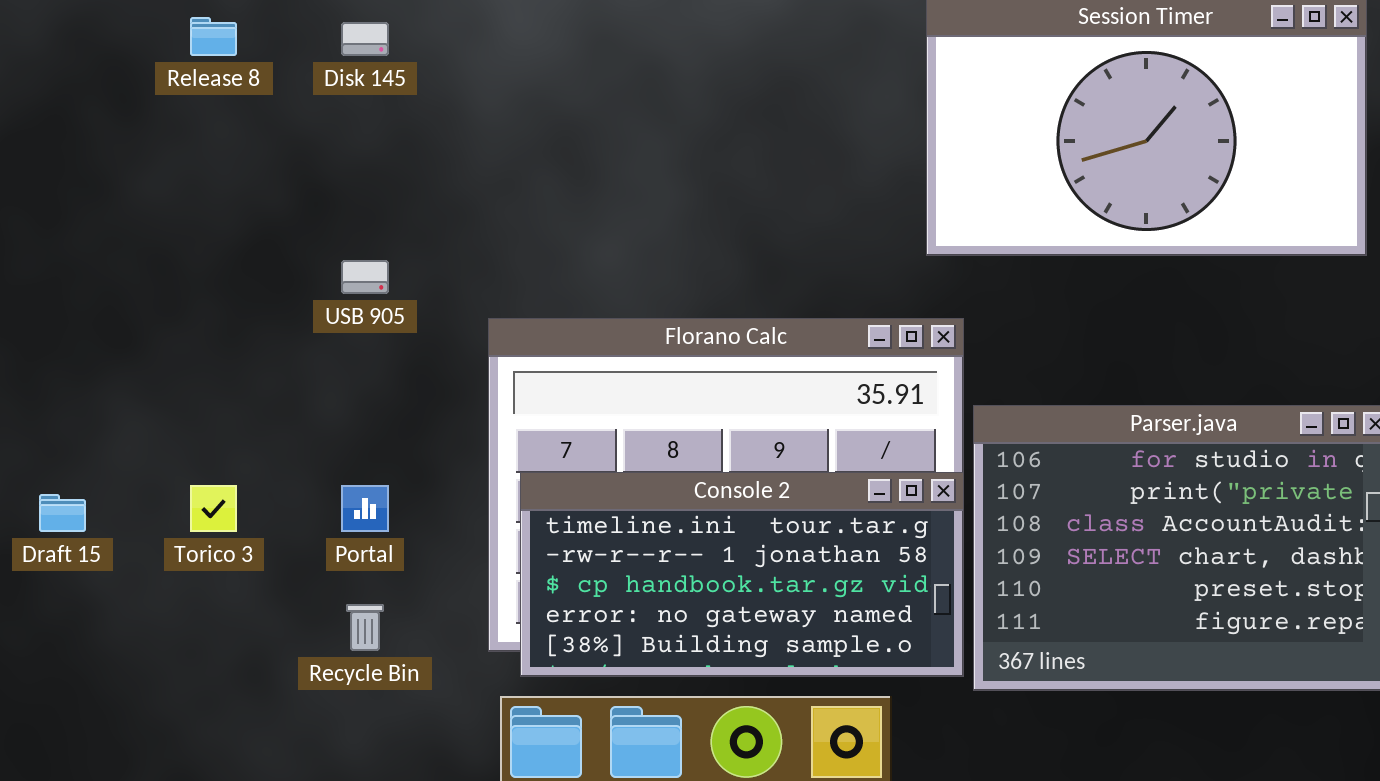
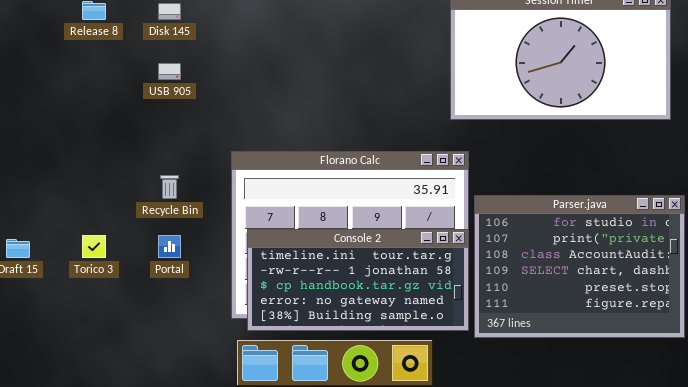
USB 905: [341,260,389,294] -> [158,63,181,80], moved
Recycle Bin: [346,604,384,651] -> [160,175,179,199], moved

